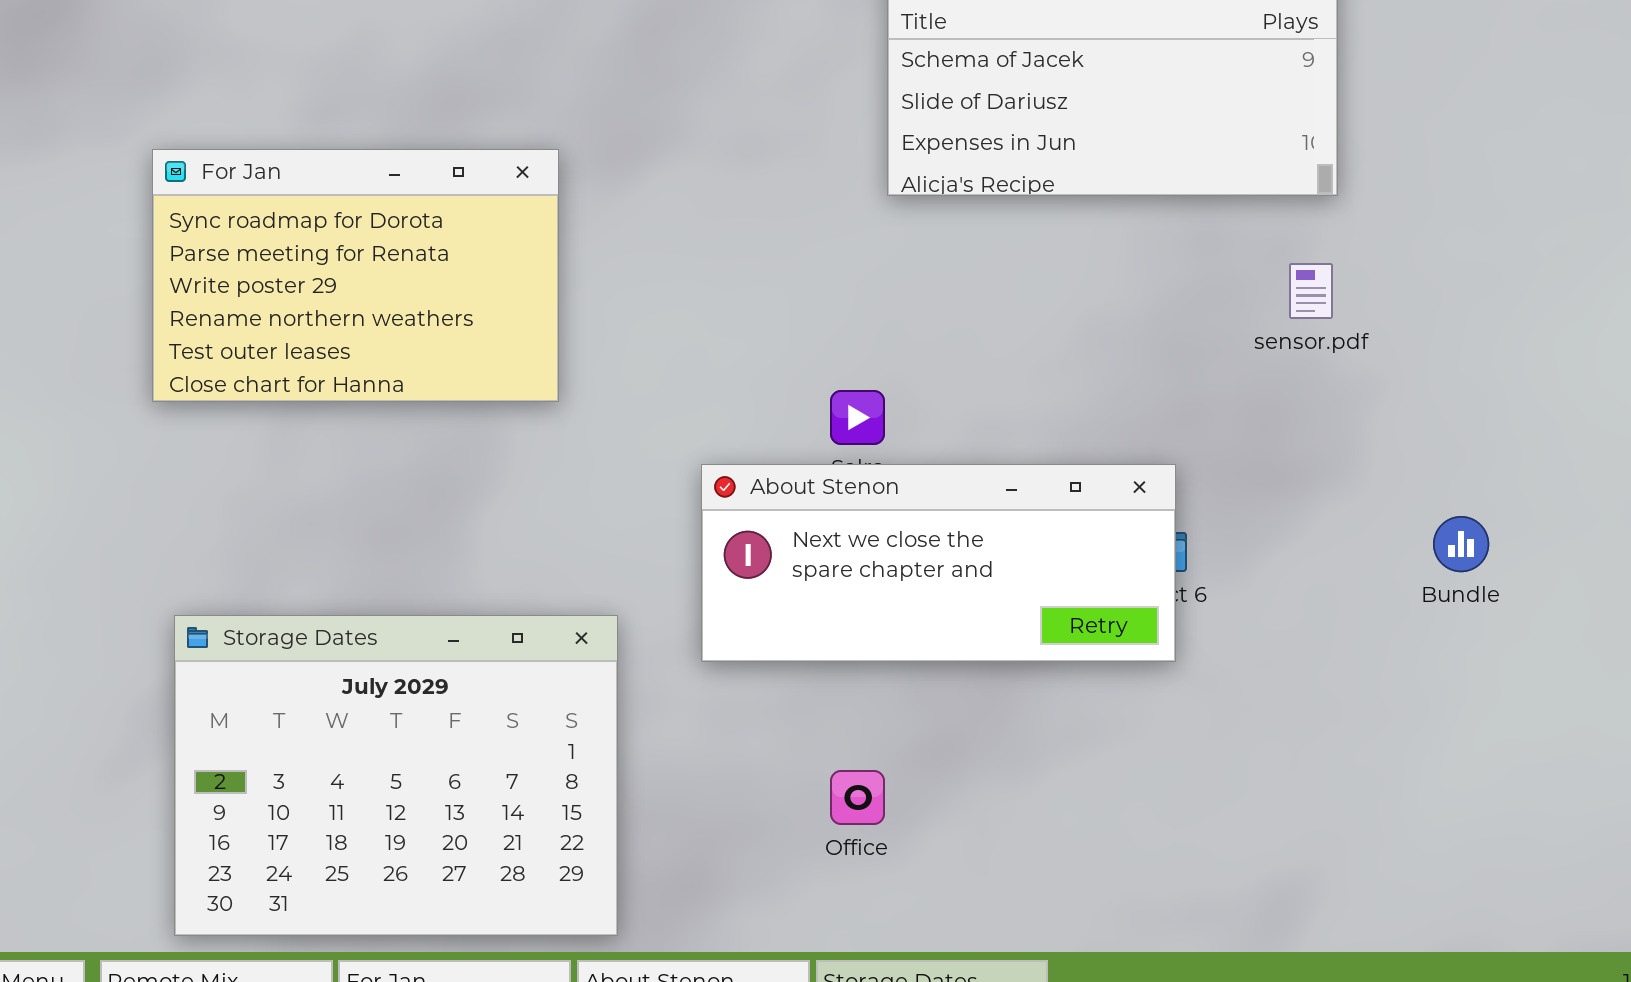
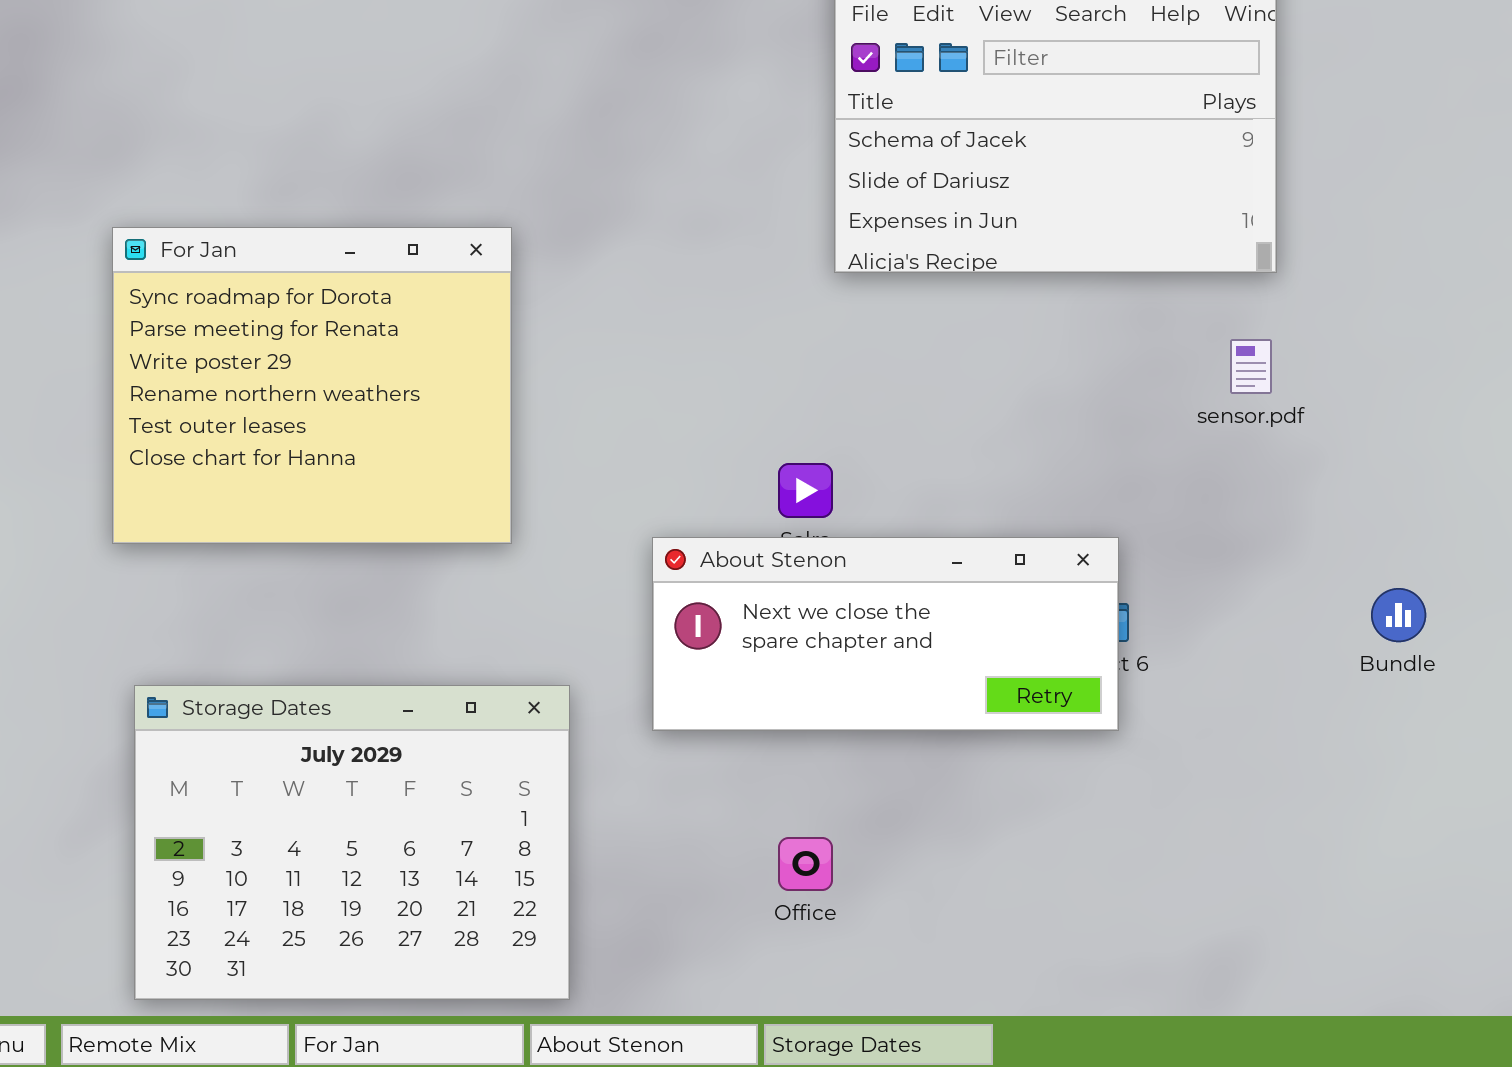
For Jan: [152,149,559,402] -> [112,227,512,544], resized

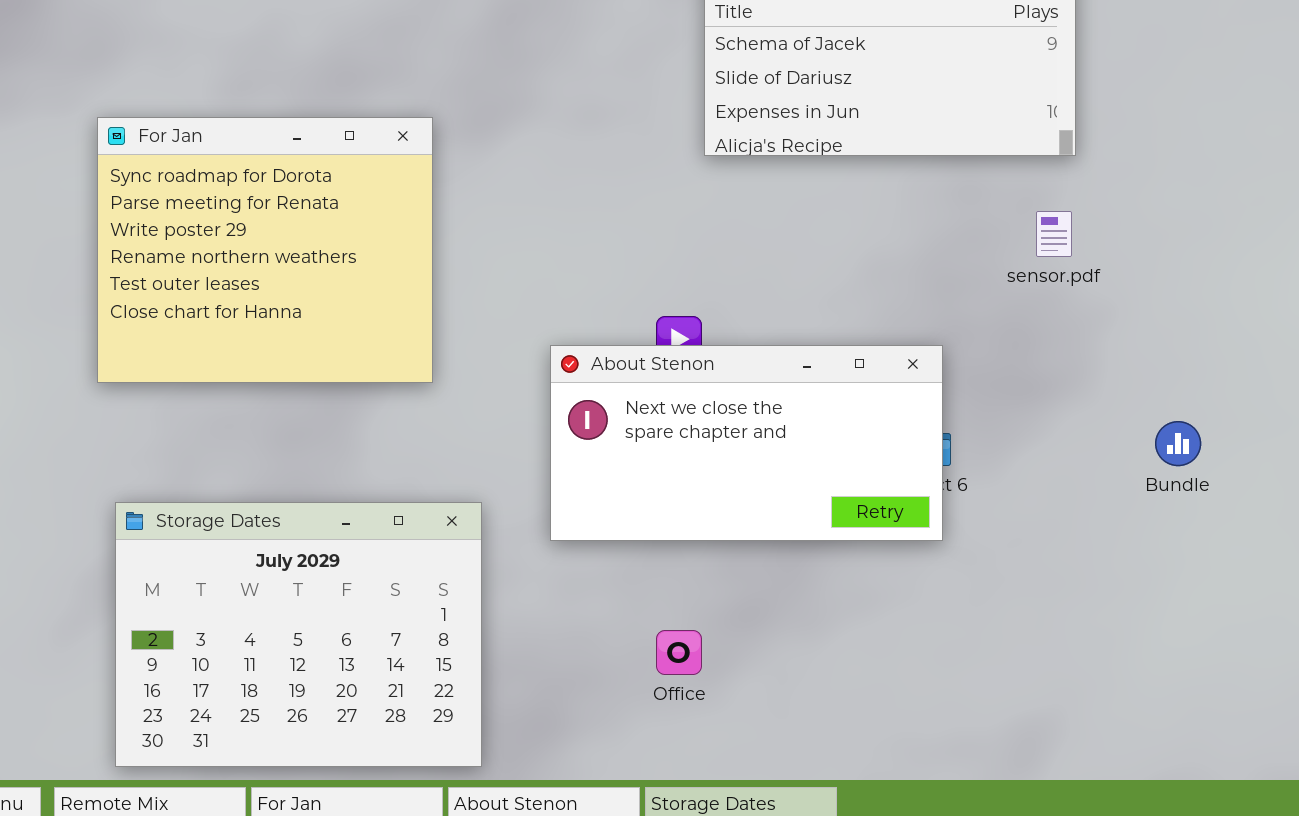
About Stenon: [652,537,1119,731] -> [550,345,943,541], resized

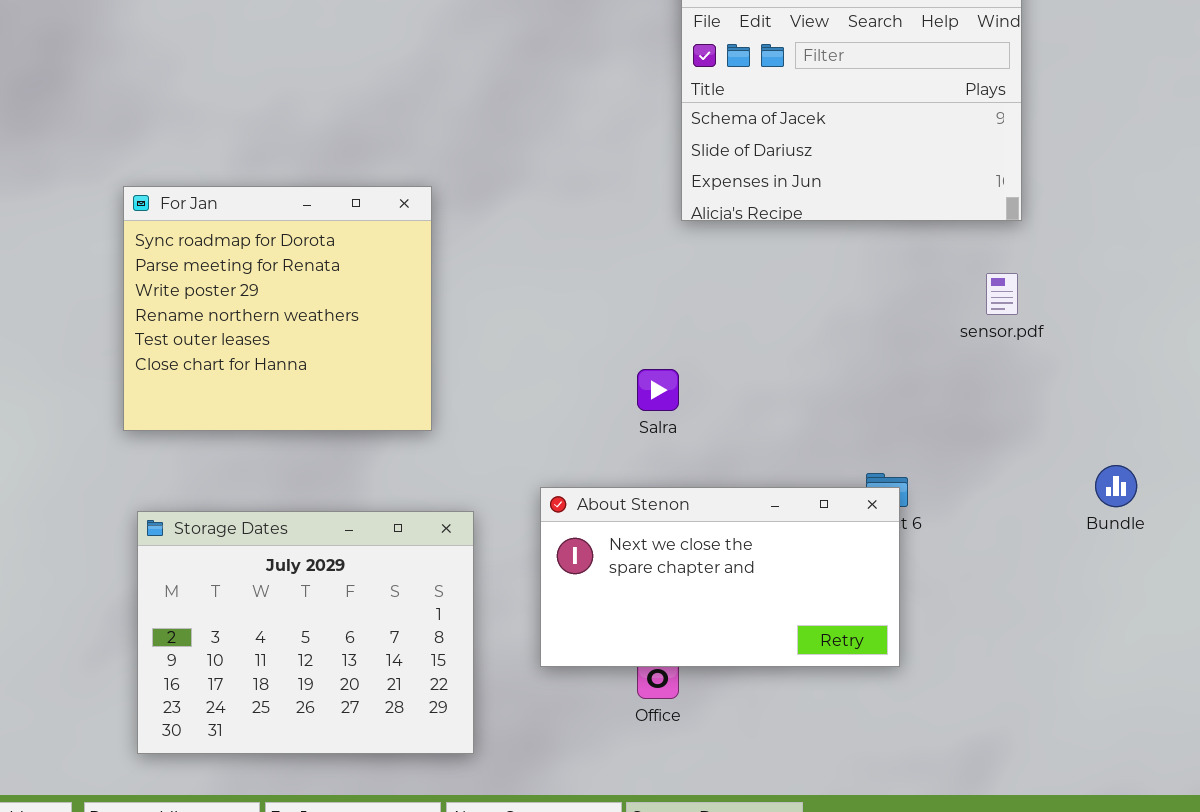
About Stenon: [550,345,943,541] -> [540,487,900,667], moved
Storage Dates: [115,502,482,767] -> [137,511,474,754], moved

